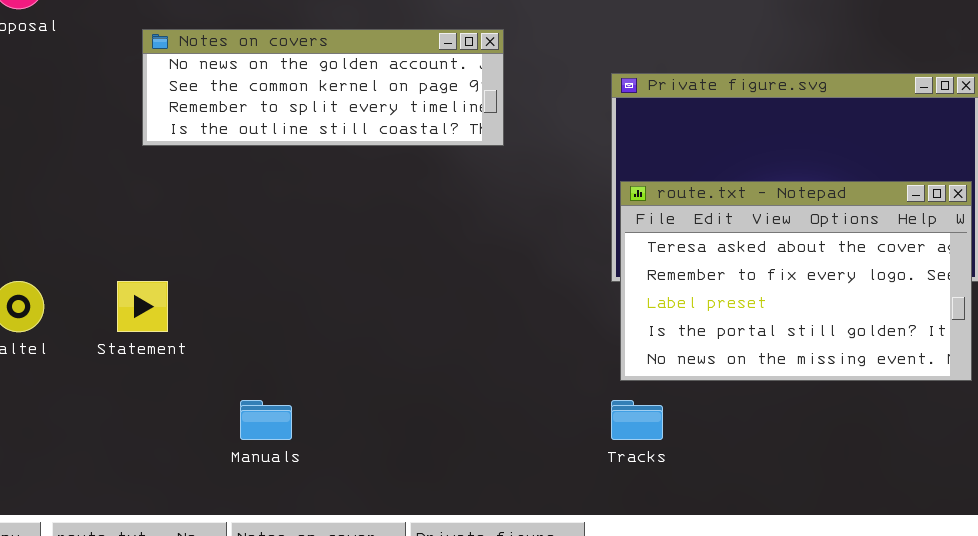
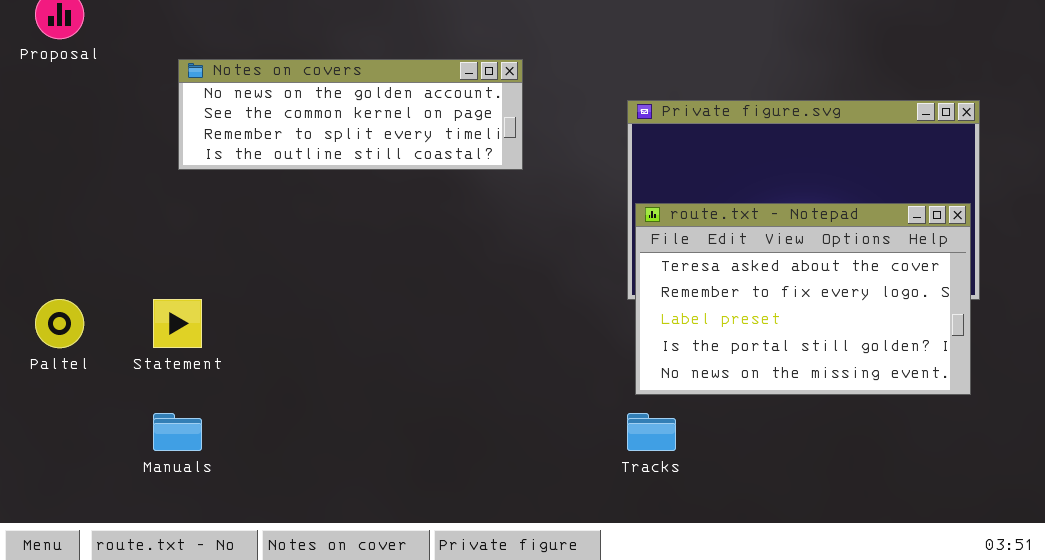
Manuals: [240,400,292,440] -> [153,413,202,451], moved

